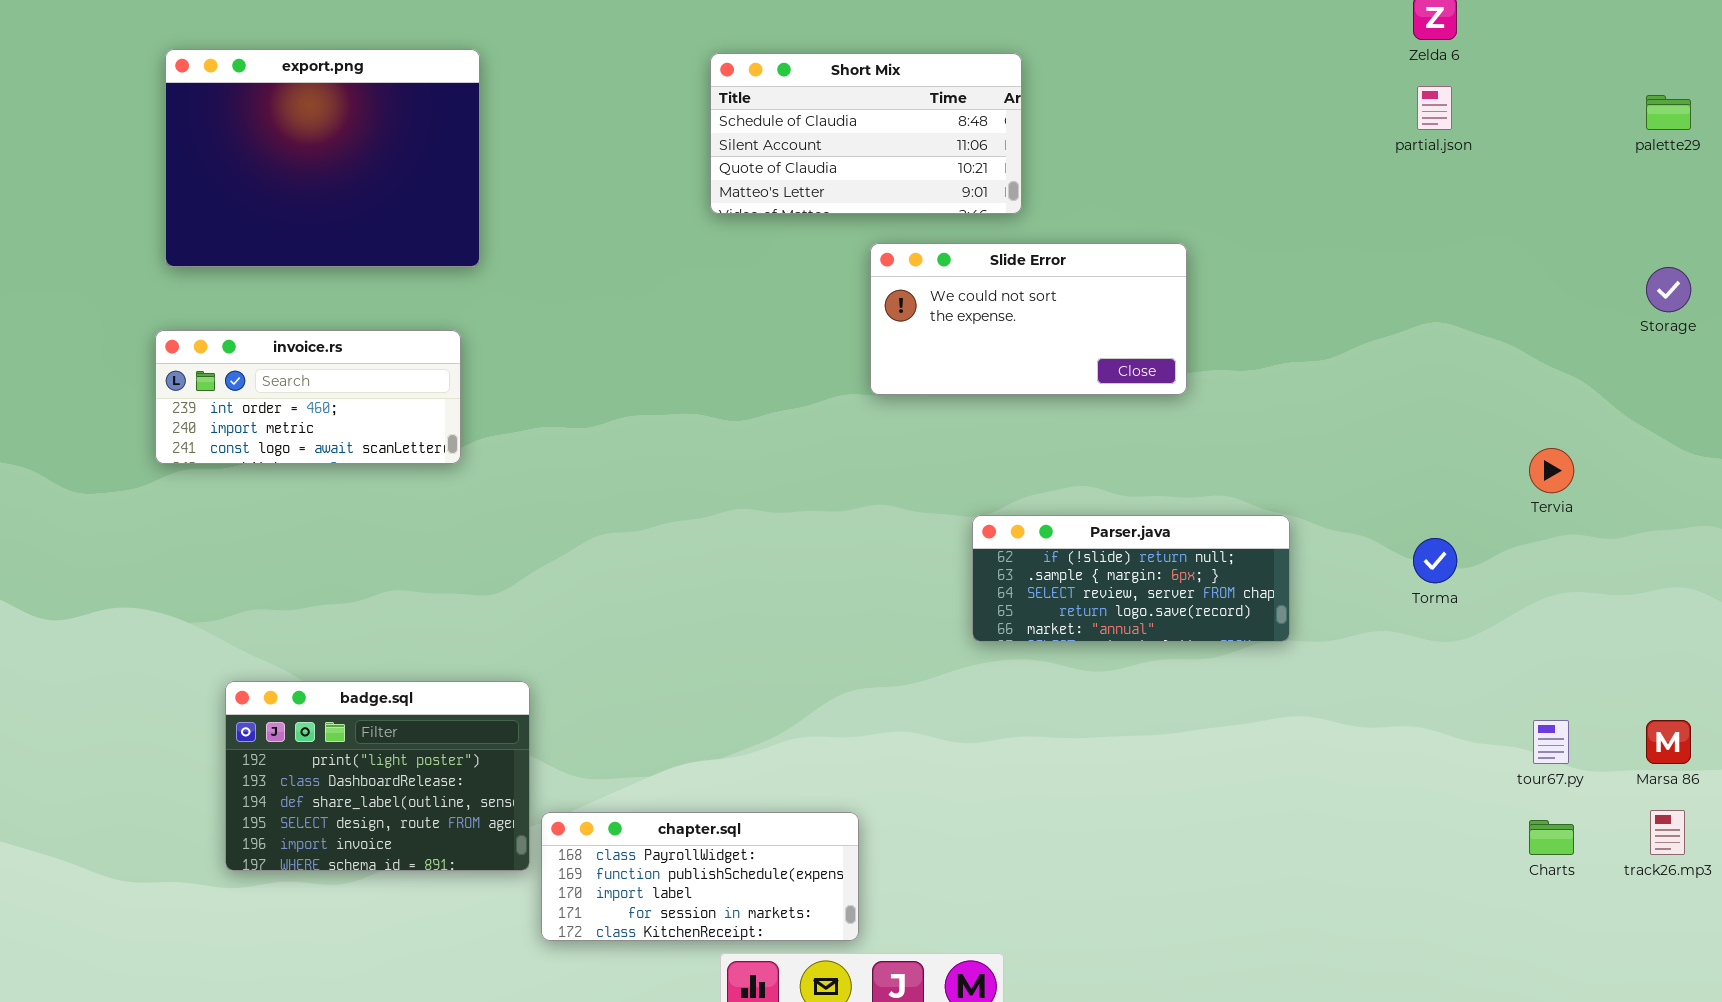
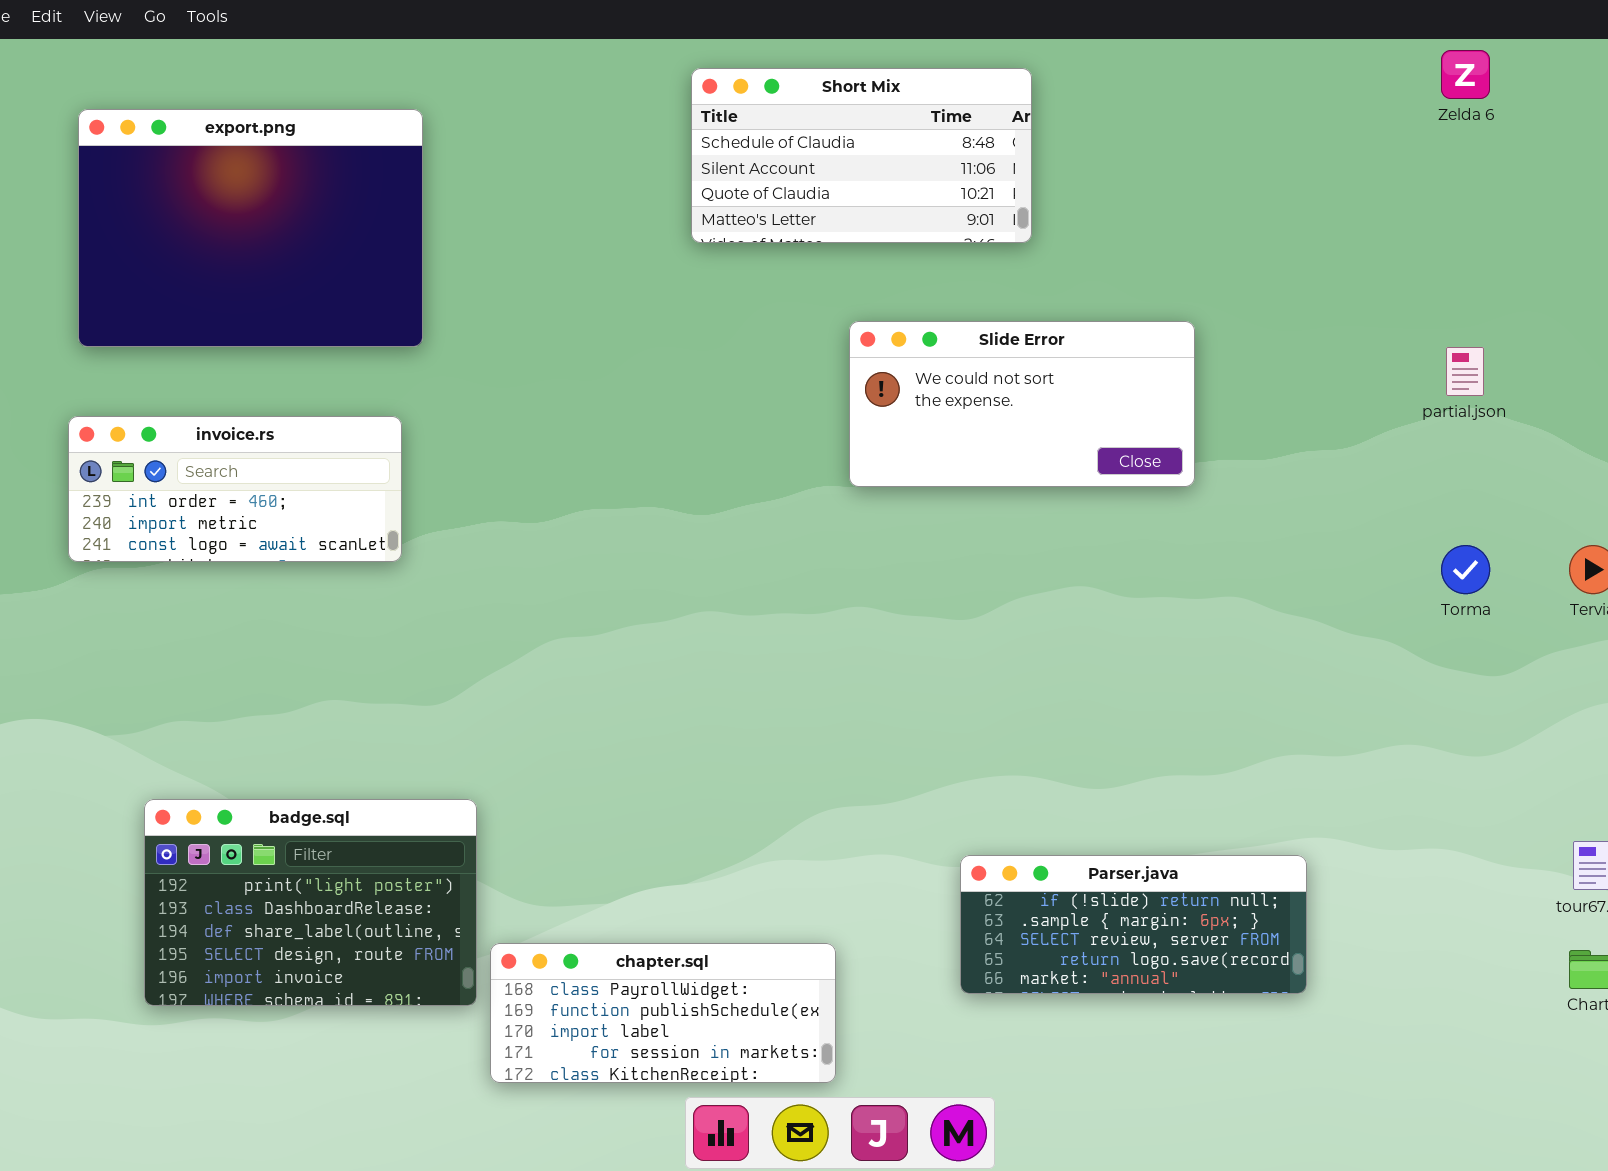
Short Mix: [710,53,1022,214] -> [691,68,1032,243], moved
partial.json: [1417,86,1452,130] -> [1446,347,1484,396], moved
Parser.java: [972,515,1290,642] -> [960,855,1307,994], moved
Torma: [1413,538,1457,583] -> [1441,545,1490,594], moved

